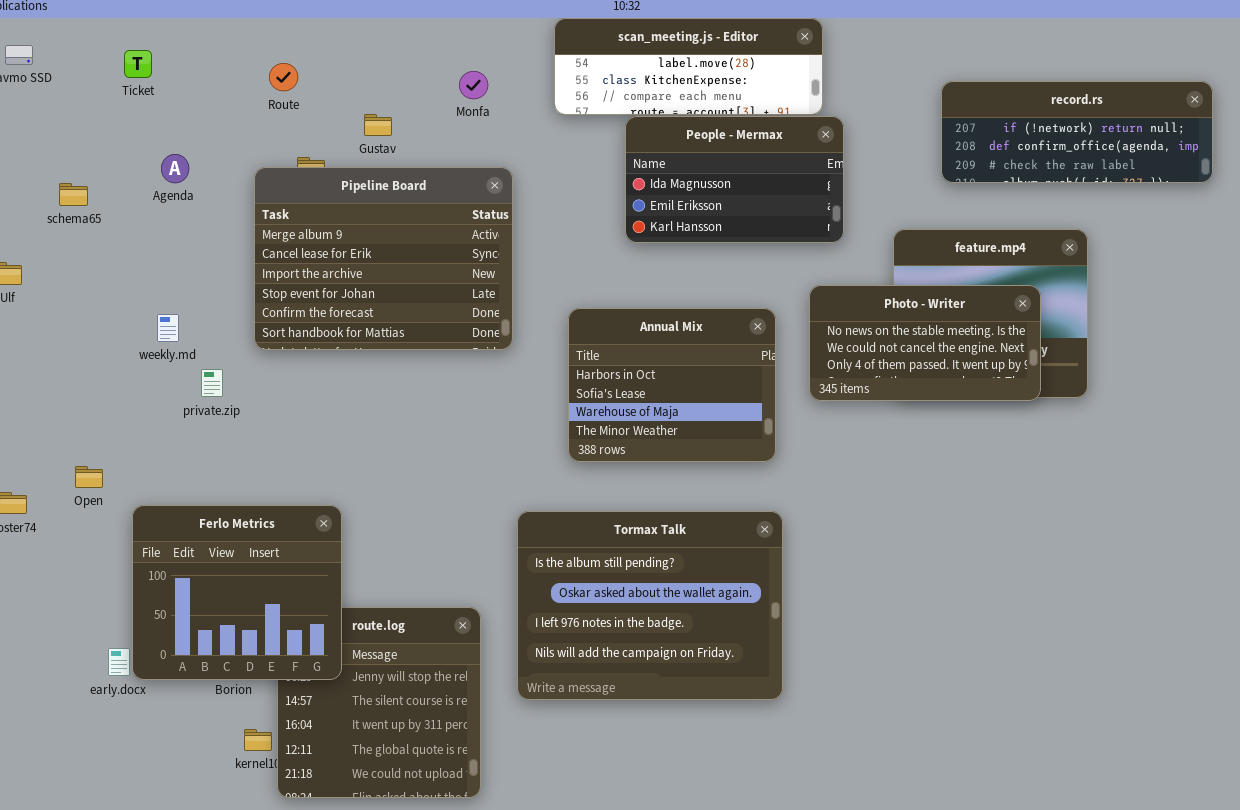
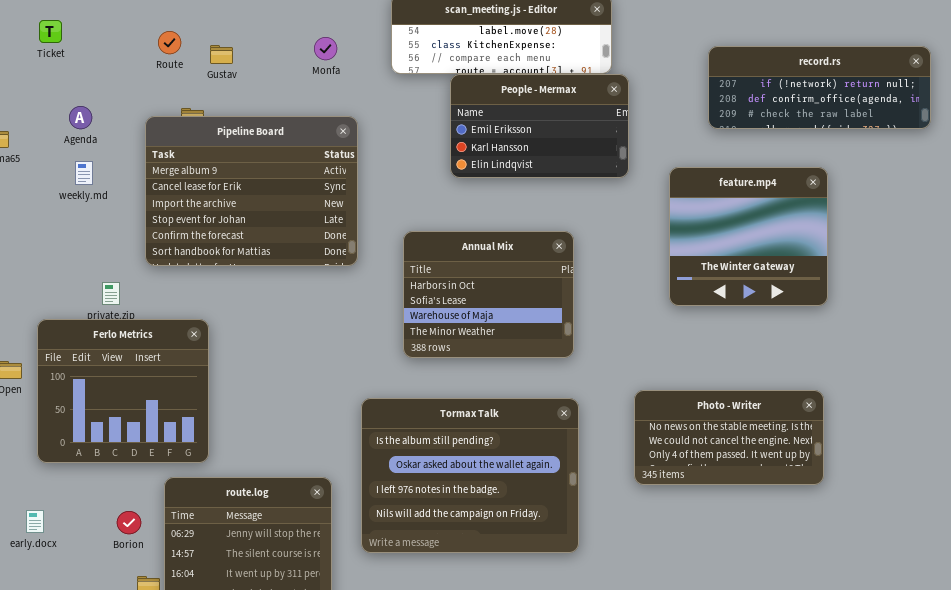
Gustav: [364,114,392,136] -> [210,45,233,64], moved
People - Mermax: [625,116,844,243] -> [450,74,629,178], scrolled down 1 row
Photo - Writer: [809,285,1041,401] -> [634,390,824,485], moved
weekly.md: [157,314,179,342] -> [75,161,93,185], moved
Ferlo Metrics: [132,505,342,680] -> [37,319,209,463], moved

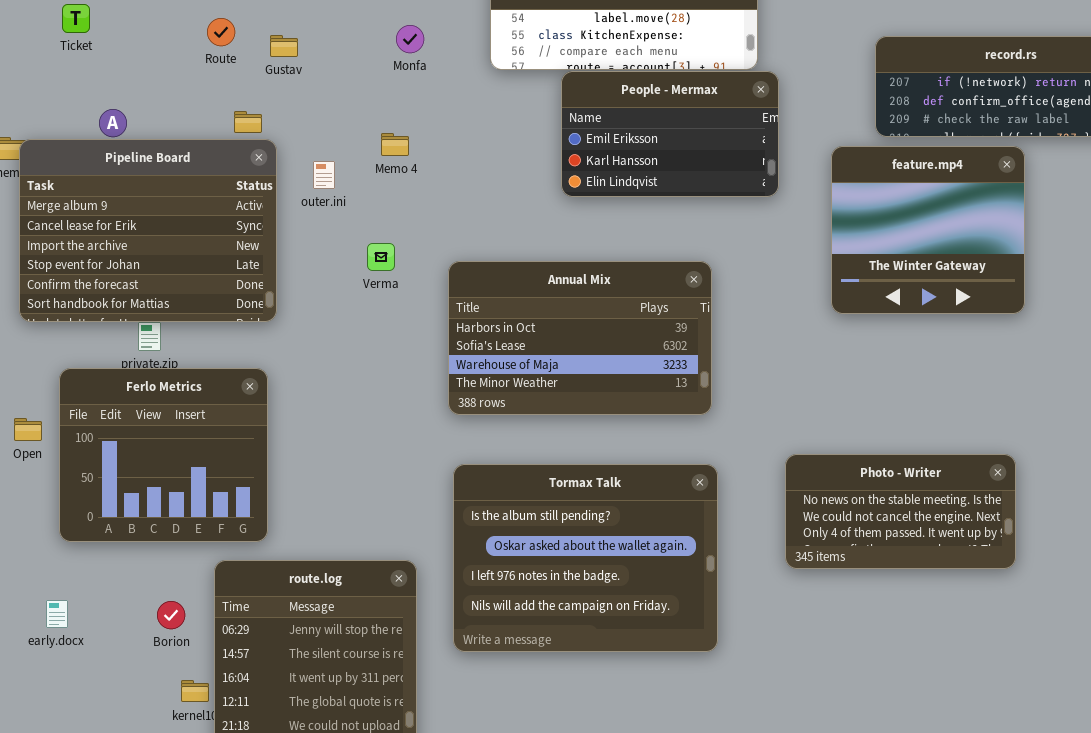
Pipeline Board: [145,116,358,266] -> [19,139,277,322], moved
feature.mp4: [669,167,828,306] -> [831,146,1025,314], moved
Annual Mix: [403,231,574,358] -> [448,261,712,415], resized

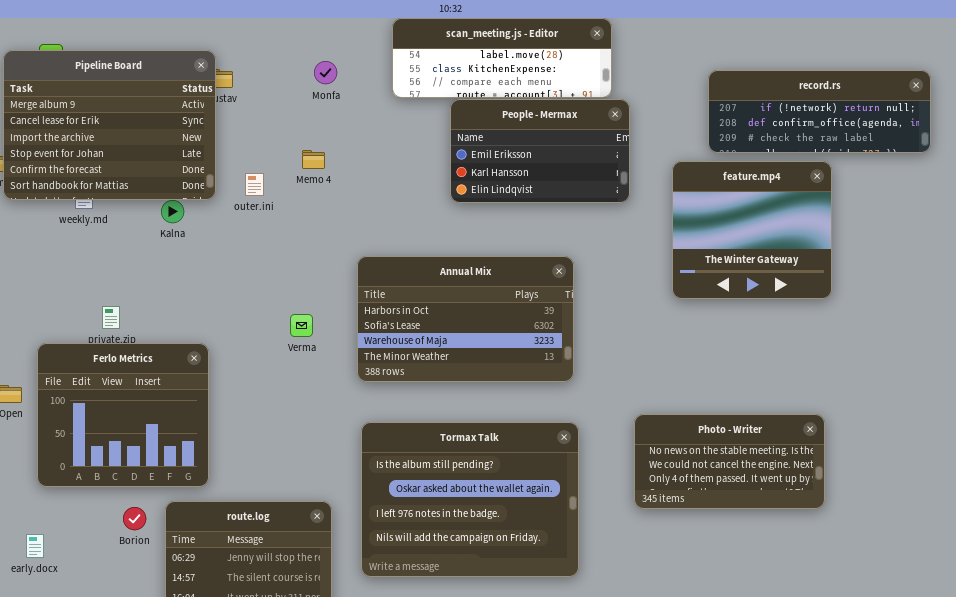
Pipeline Board: [19,139,277,322] -> [3,50,216,200], moved
Verma: [367,243,395,271] -> [290,314,313,337], moved
Borion: [157,601,185,629] -> [123,507,146,530], moved

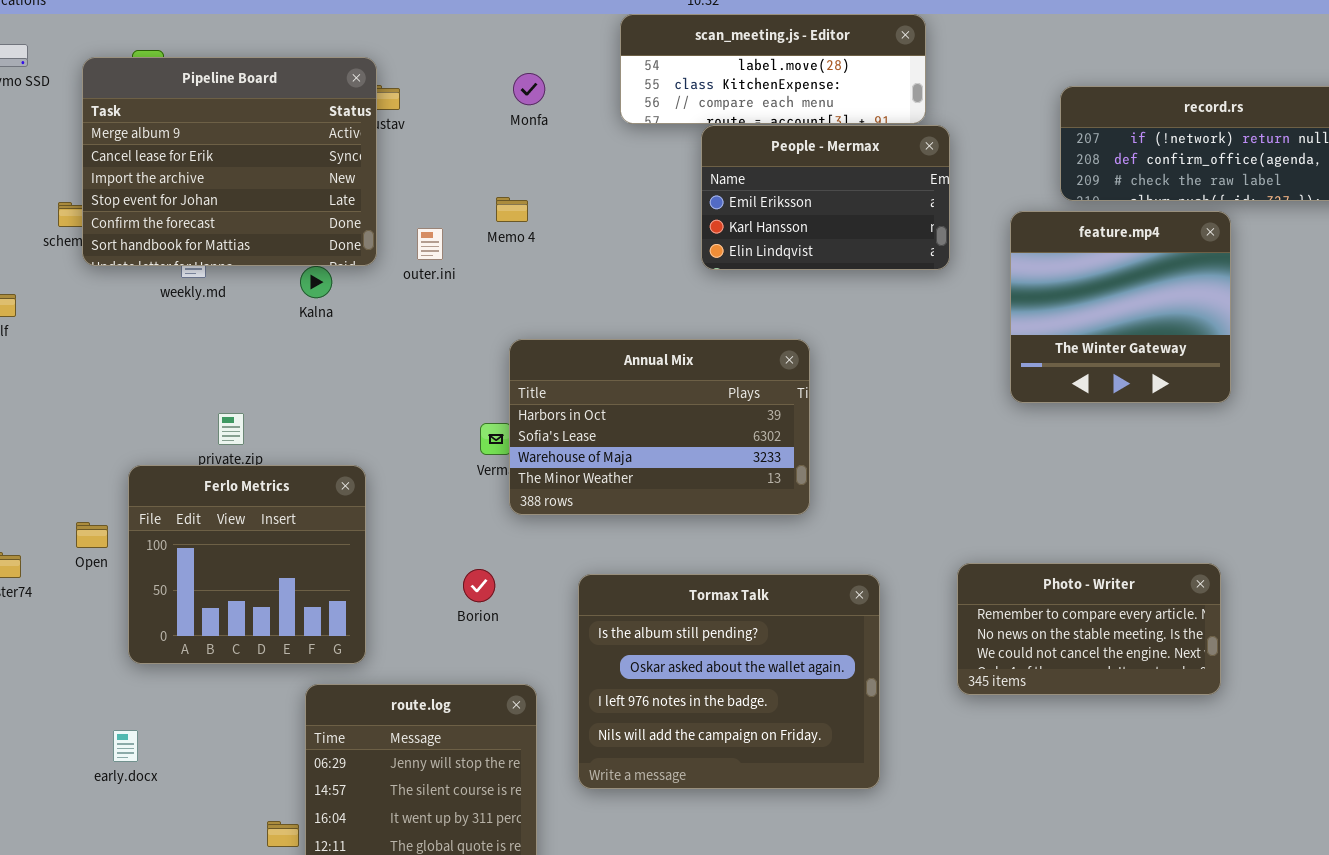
Annual Mix: [357,256,574,382] -> [509,339,810,515], moved
Photo - Writer: [634,414,825,509] -> [957,563,1221,695], scrolled up 1 row
Borion: [123,507,146,530] -> [463,569,495,602], moved

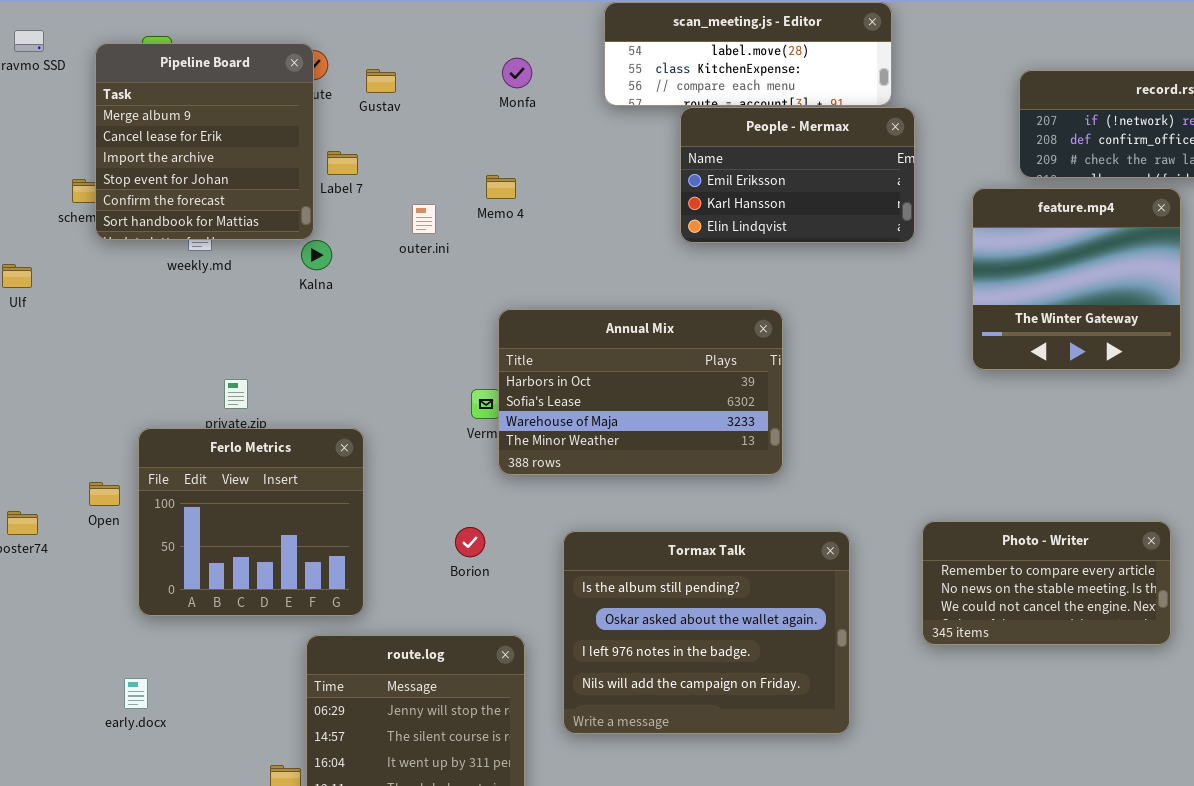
Pipeline Board: [82,57,377,266] -> [95,43,314,240], resized

